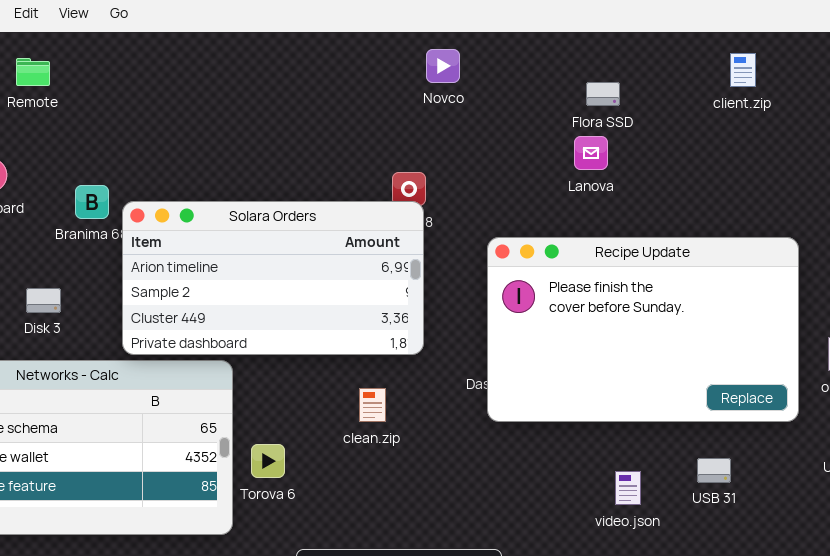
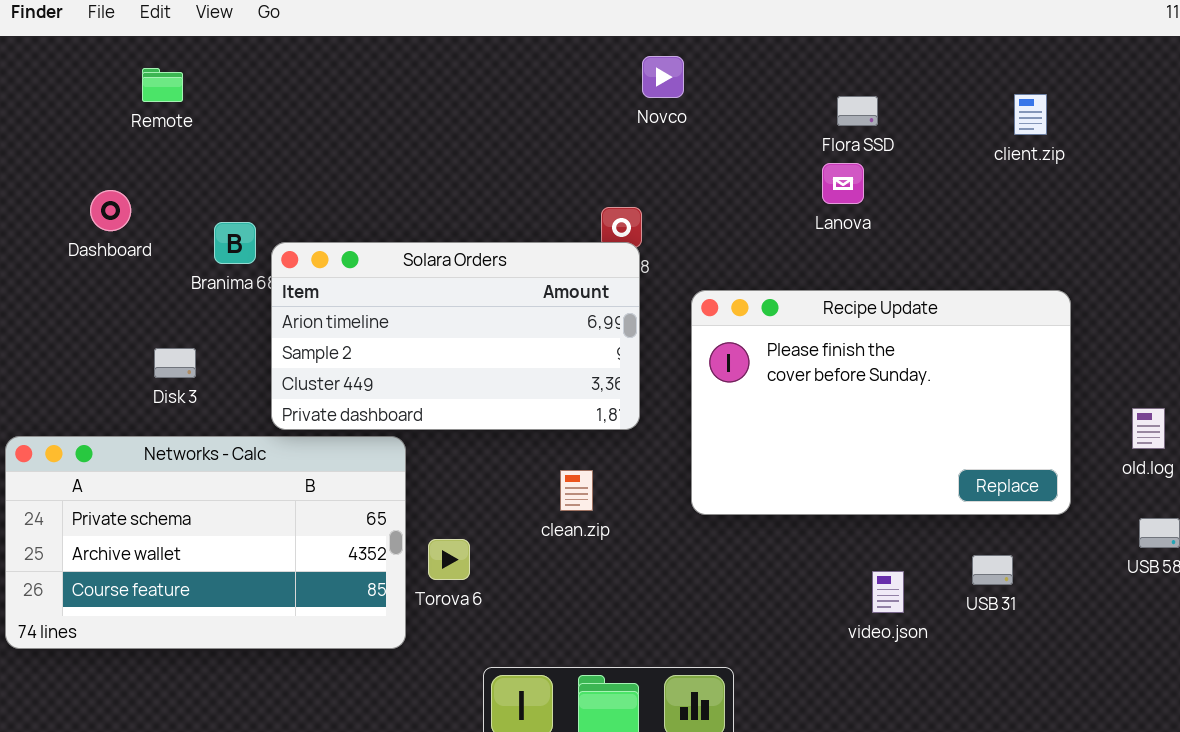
client.zip: [730,53,756,87] -> [1014,94,1047,135], moved
Recipe Update: [487,237,799,422] -> [691,290,1071,515], moved

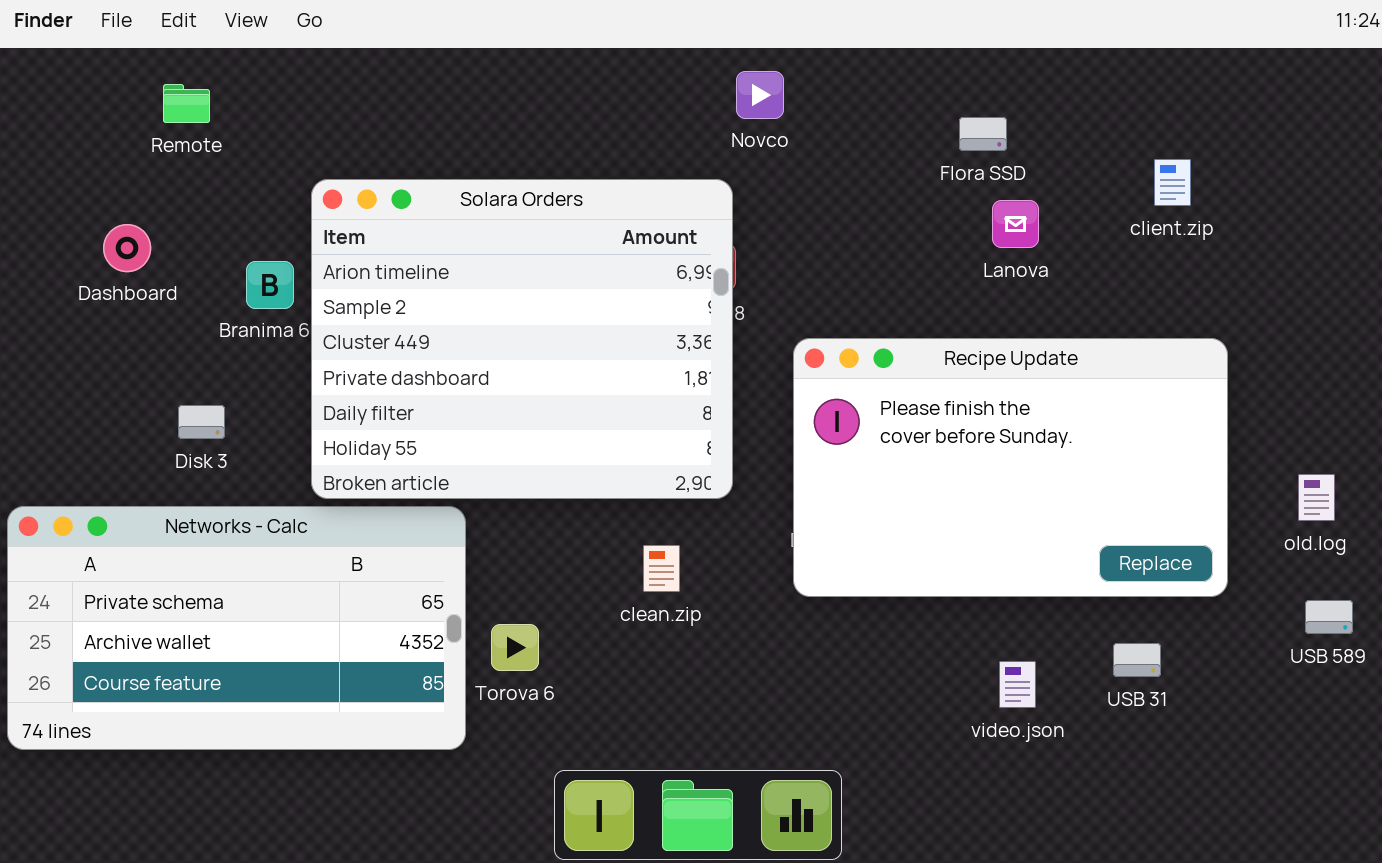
client.zip: [1014,94,1047,135] -> [1154,159,1191,206], moved
Lanova: [822,163,864,204] -> [992,200,1039,248], moved
Solara Orders: [271,242,640,430] -> [311,179,733,499], resized

